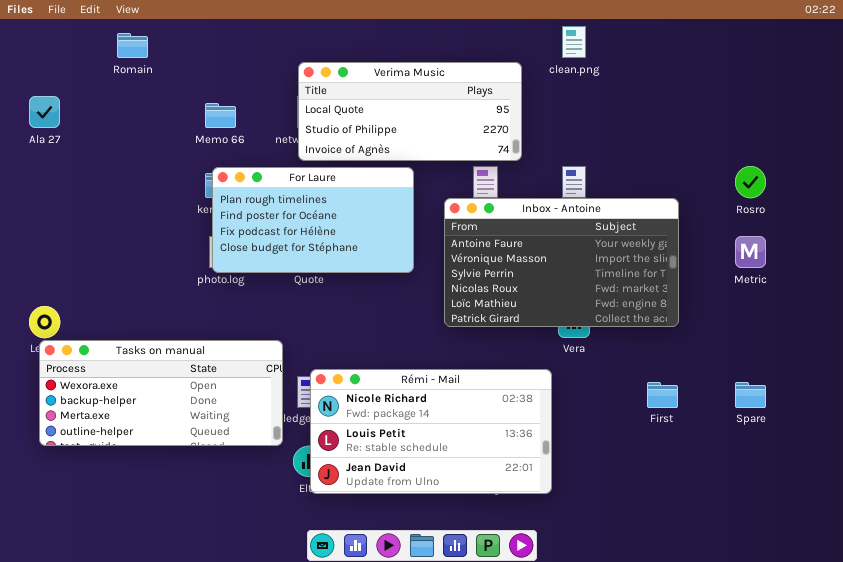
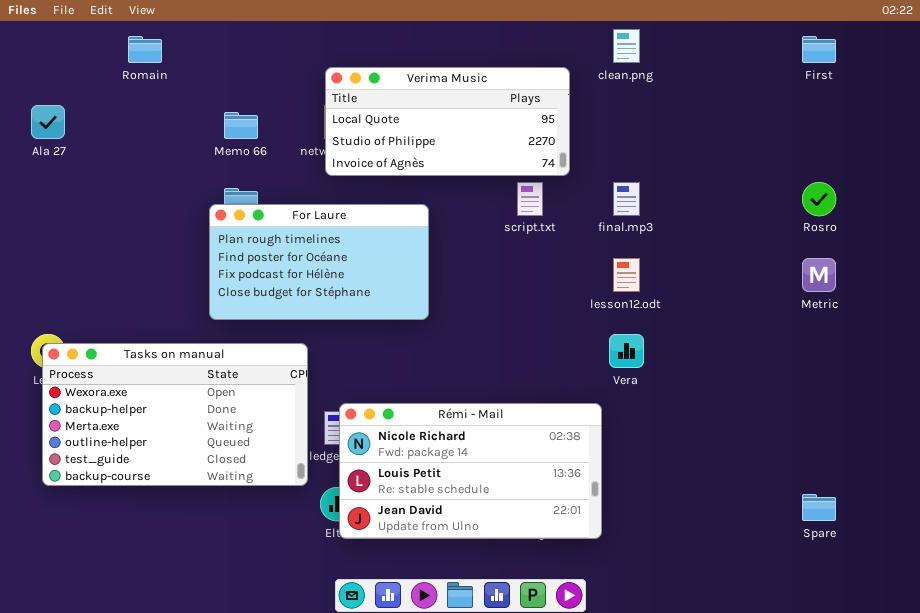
For Laure: [212,167,414,273] -> [209,204,429,320], moved
Inbox - Antoine: [444,198,679,327] -> none, closed
Tasks on manual: [39,340,283,446] -> [42,343,308,486], resized
First: [647,382,678,408] -> [802,36,836,63], moved
Spare: [735,382,766,408] -> [802,494,836,521], moved

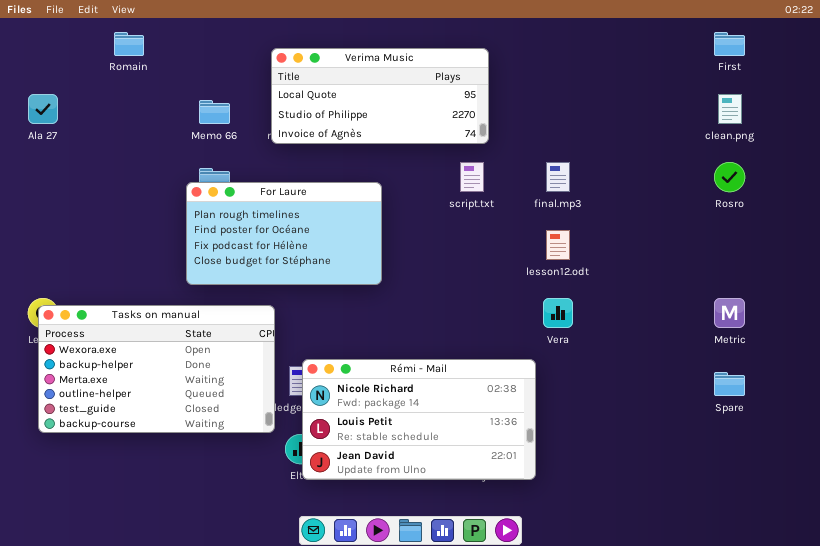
clean.png: [613,29,640,63] -> [718,94,742,124], moved
Verima Music: [325,67,570,176] -> [271,48,489,144], moved
Metric: [802,258,836,292] -> [714,298,745,328], moved
Spare: [802,494,836,521] -> [714,372,745,396], moved

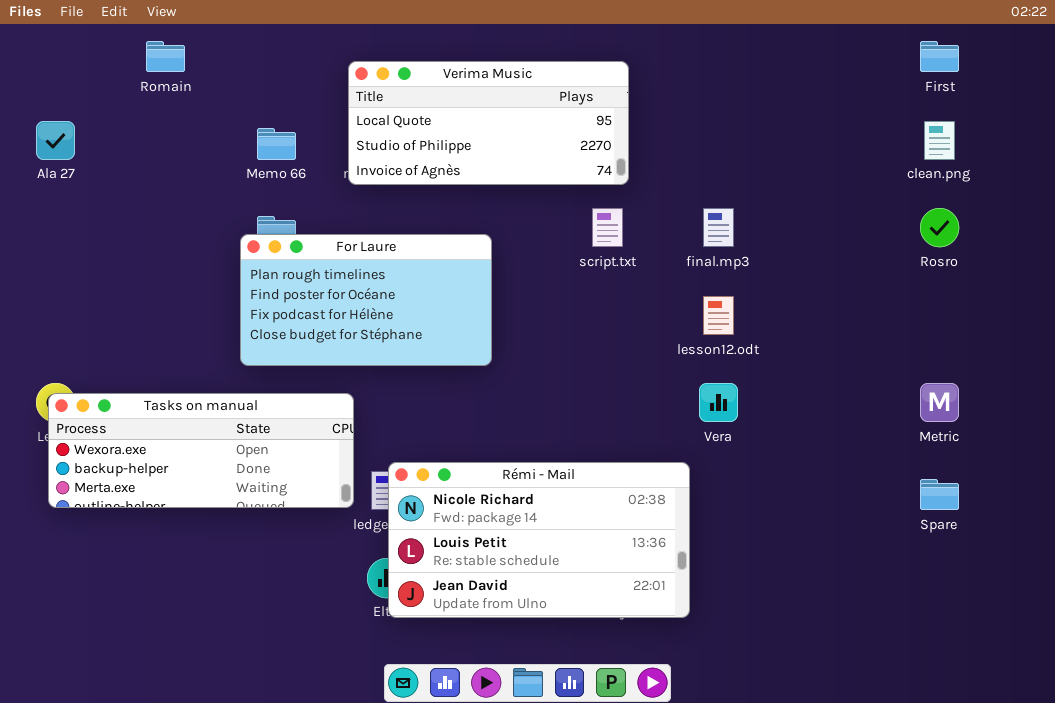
Tasks on manual: [38,305,275,433] -> [48,393,354,508], resized

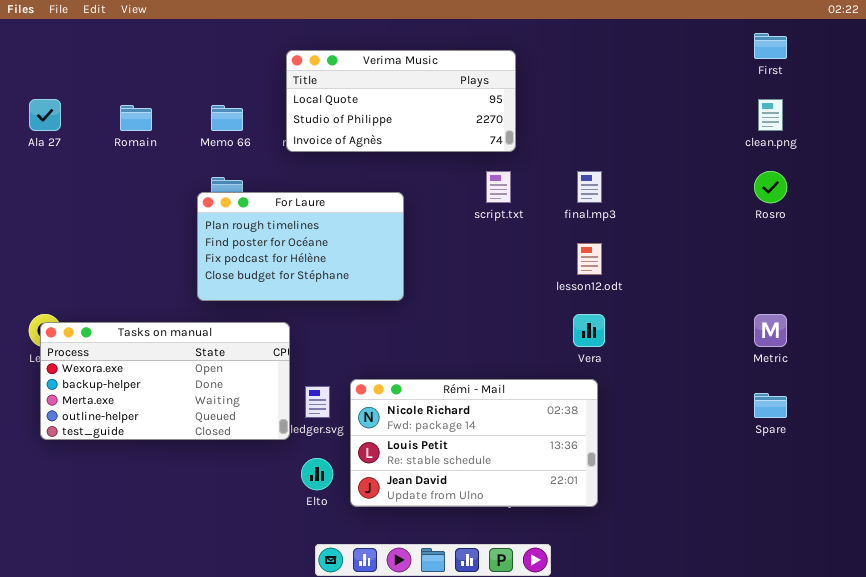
Romain: [146,41,185,72] -> [120,105,152,131], moved
Tasks on manual: [48,393,354,508] -> [40,322,290,440], resized
Rémi - Mail: [388,462,690,618] -> [350,379,598,507], moved

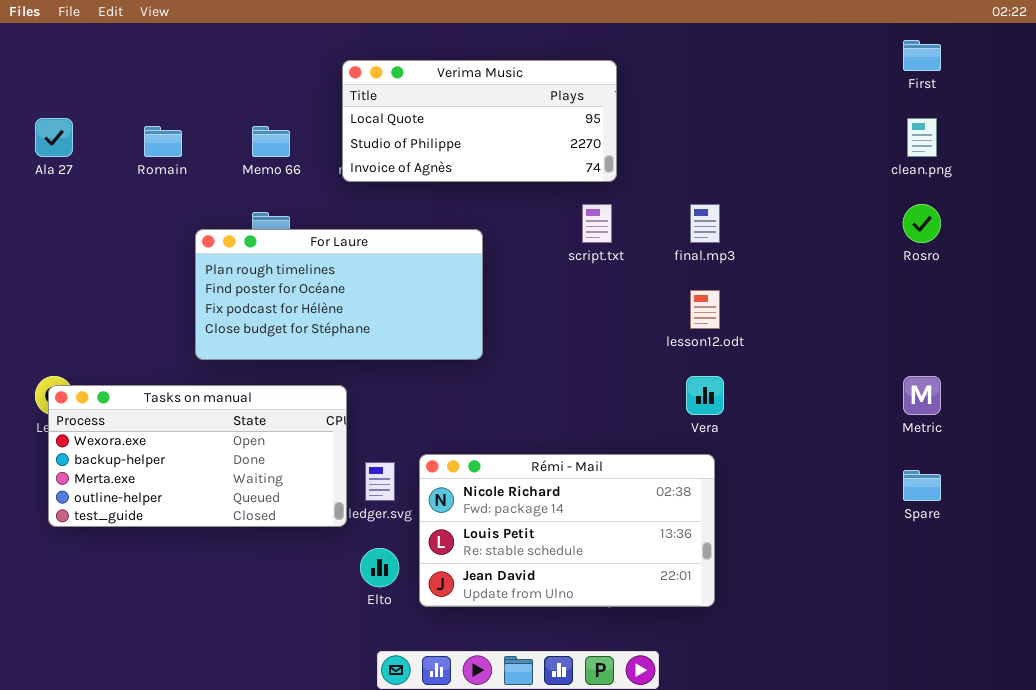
For Laure: [197,192,404,301] -> [195,229,483,360], resized

